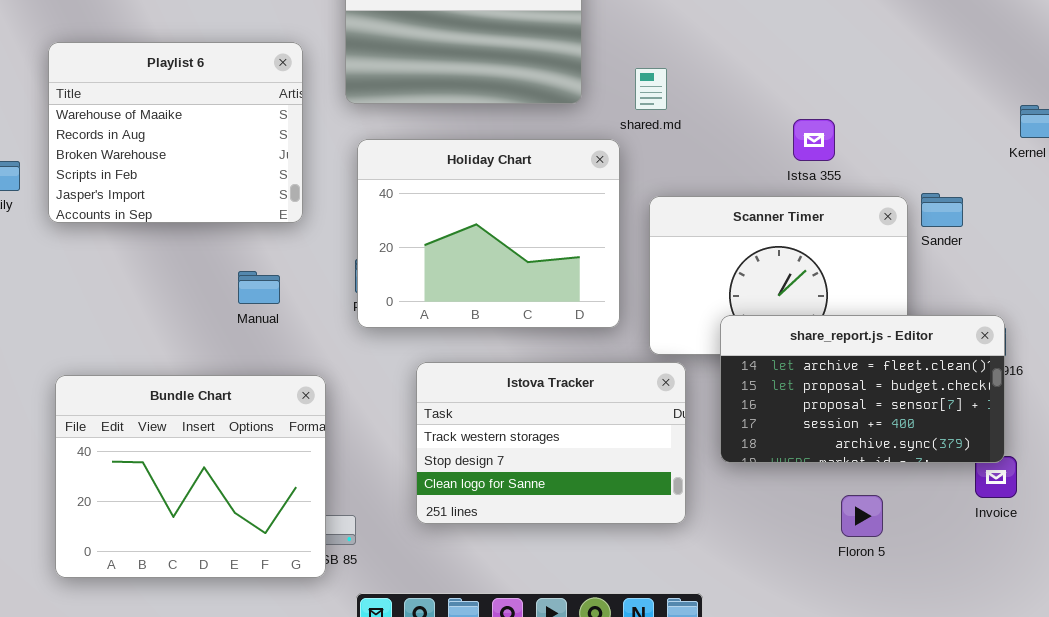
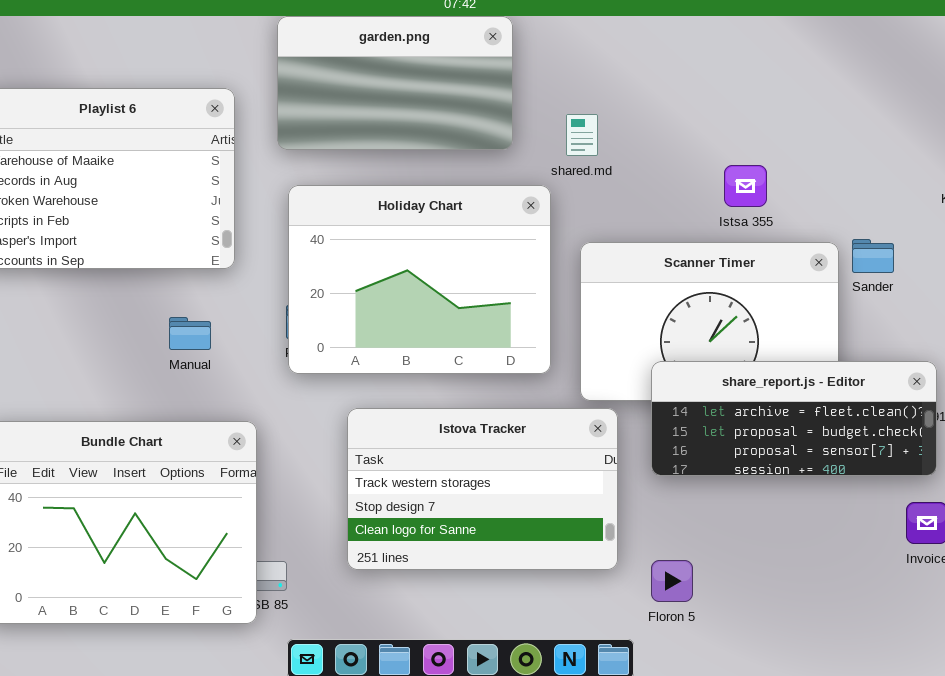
share_report.js - Editor: [720,315,1005,463] -> [651,361,937,476], resized
Floron 5: [841,495,883,537] -> [651,560,693,602], moved

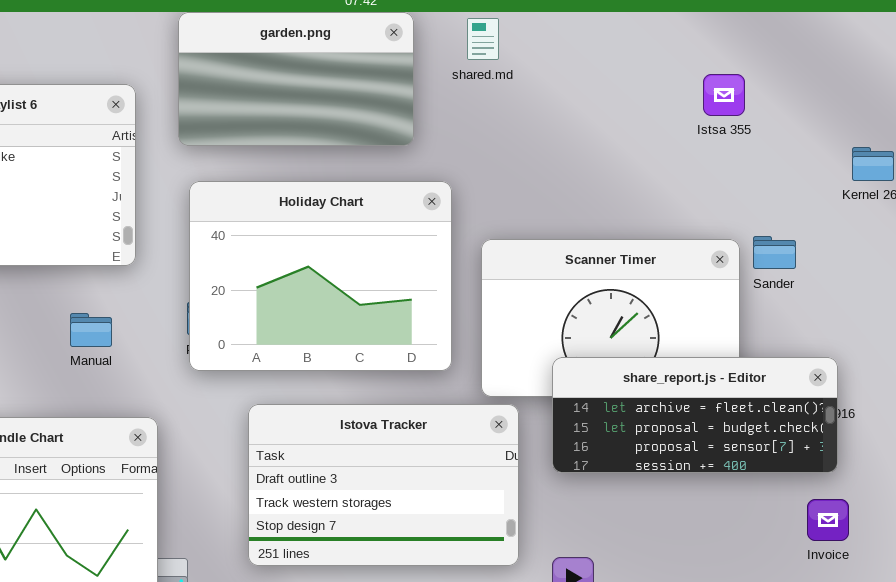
shared.md: [566,114,598,156] -> [467,18,499,60], moved
Istsa 355: [724,165,767,207] -> [703,74,745,116], moved
Istova Tracker: [347,408,618,570] -> [248,404,519,566], scrolled up 1 row

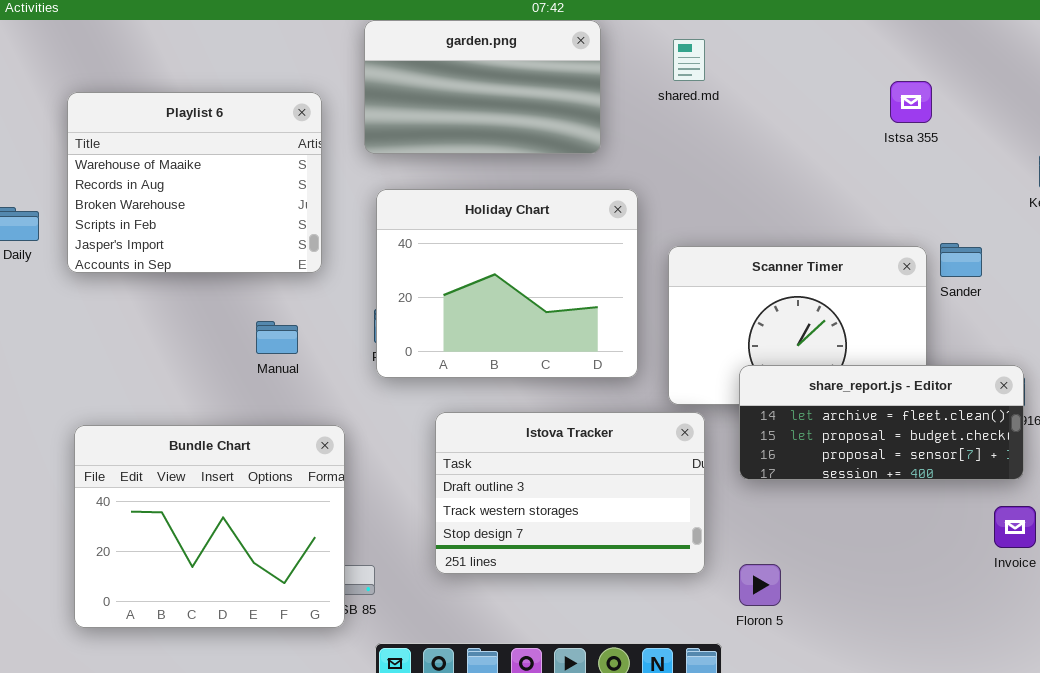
shared.md: [467,18,499,60] -> [673,39,705,81], moved

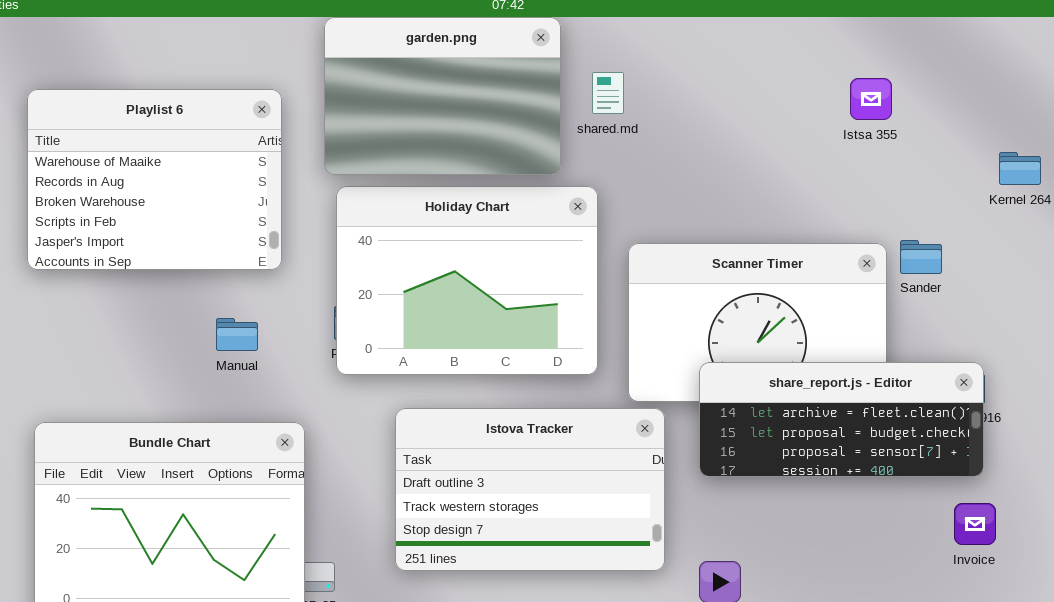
garden.png: [364,20,601,154] -> [324,17,561,175], resized
shared.md: [673,39,705,81] -> [592,72,624,114], moved

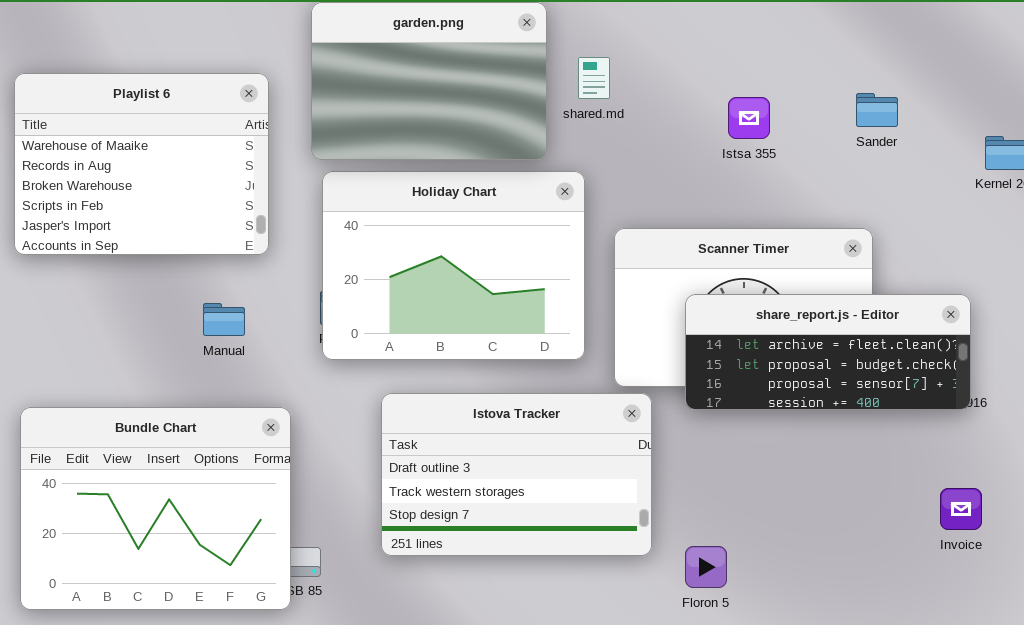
Istsa 355: [850,78,892,120] -> [728,97,770,139], moved
Sander: [900,240,942,274] -> [856,93,898,127], moved
share_report.js - Editor: [699,362,984,477] -> [685,294,971,410], moved

